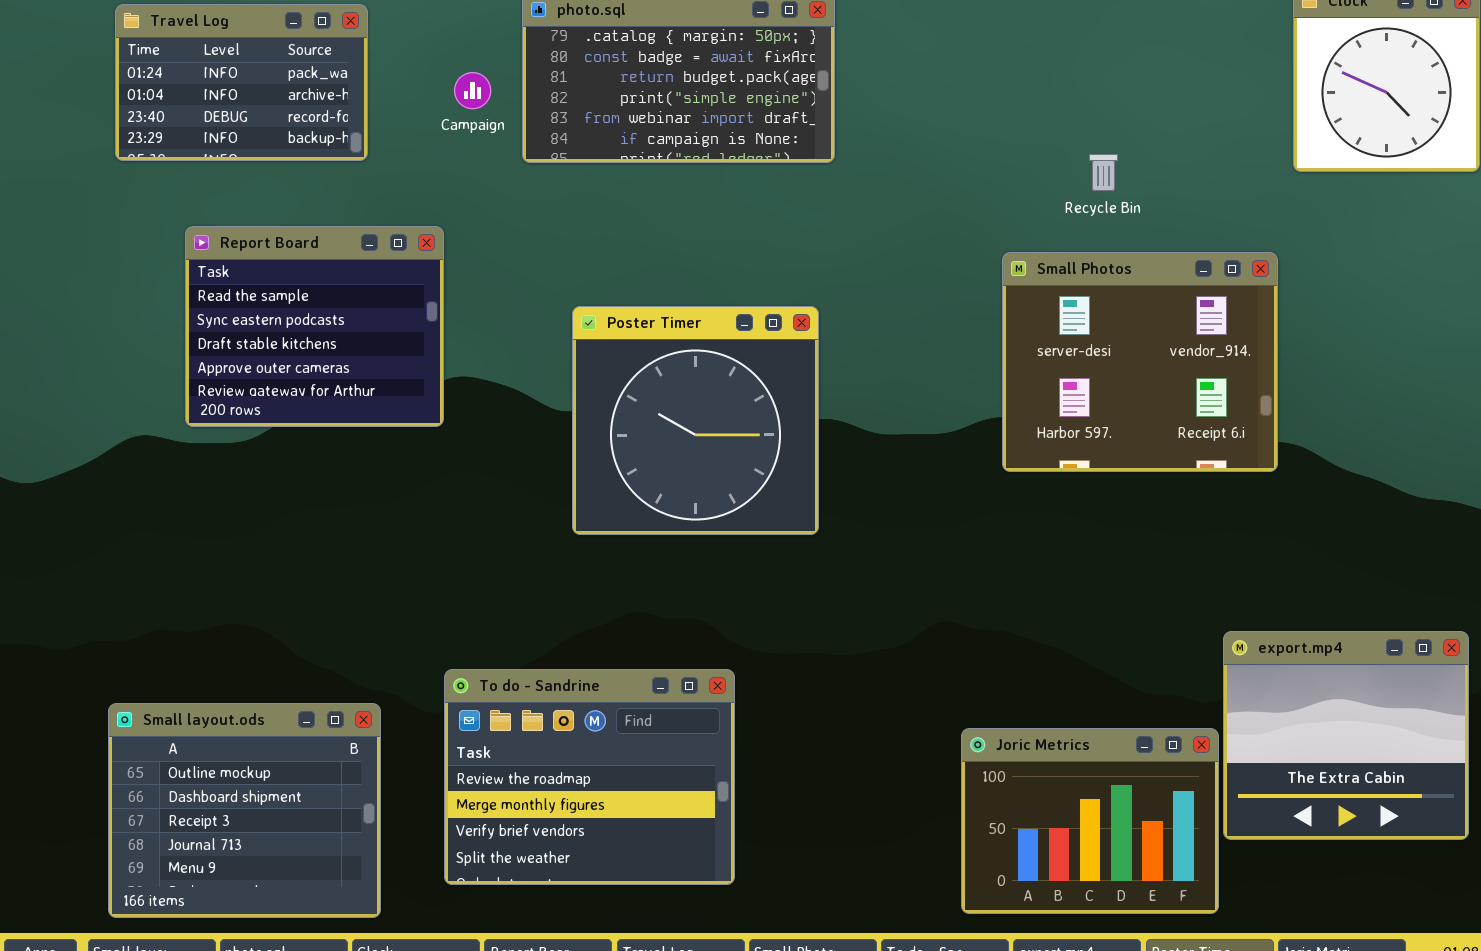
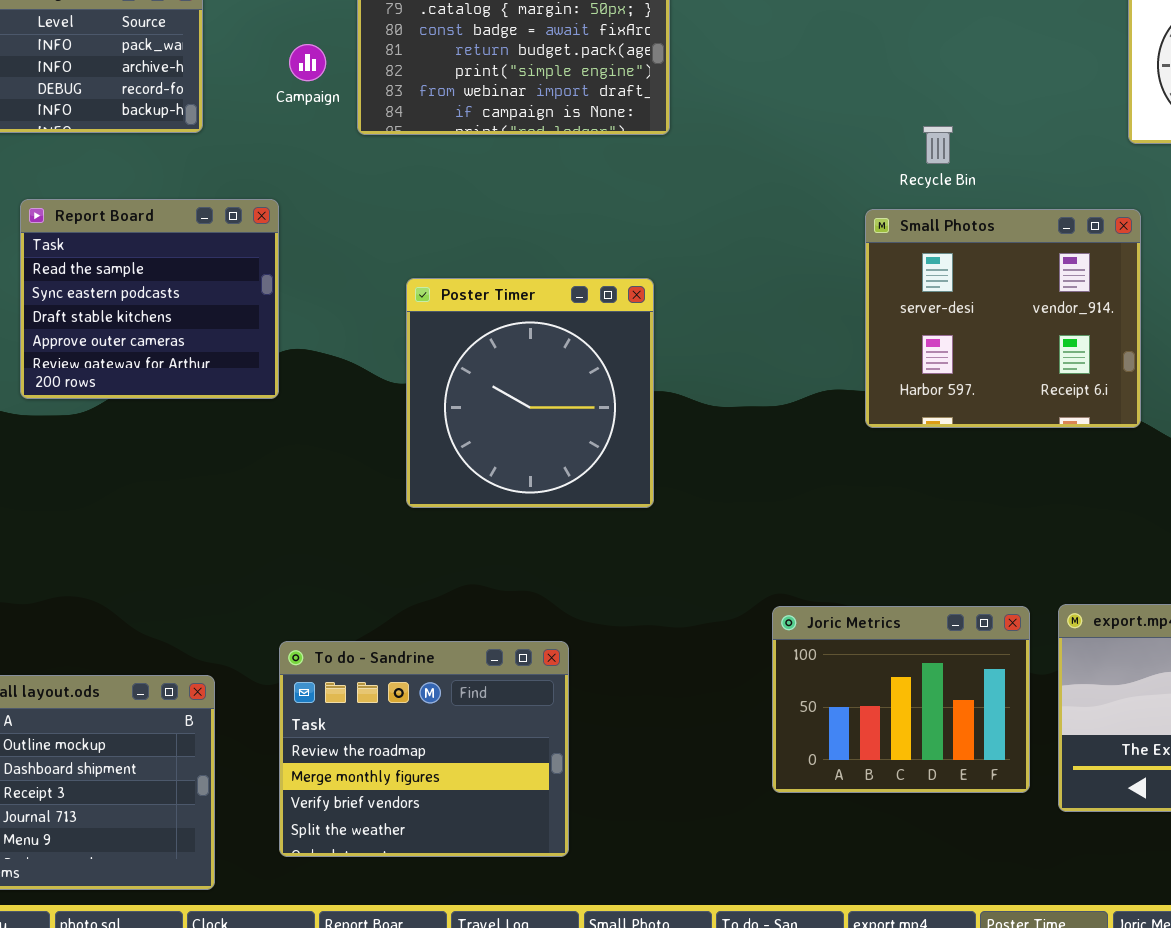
Small Photos: [1002,252,1278,472] -> [865,209,1141,428], moved
Joric Metrics: [961,728,1219,914] -> [772,606,1030,793], moved

